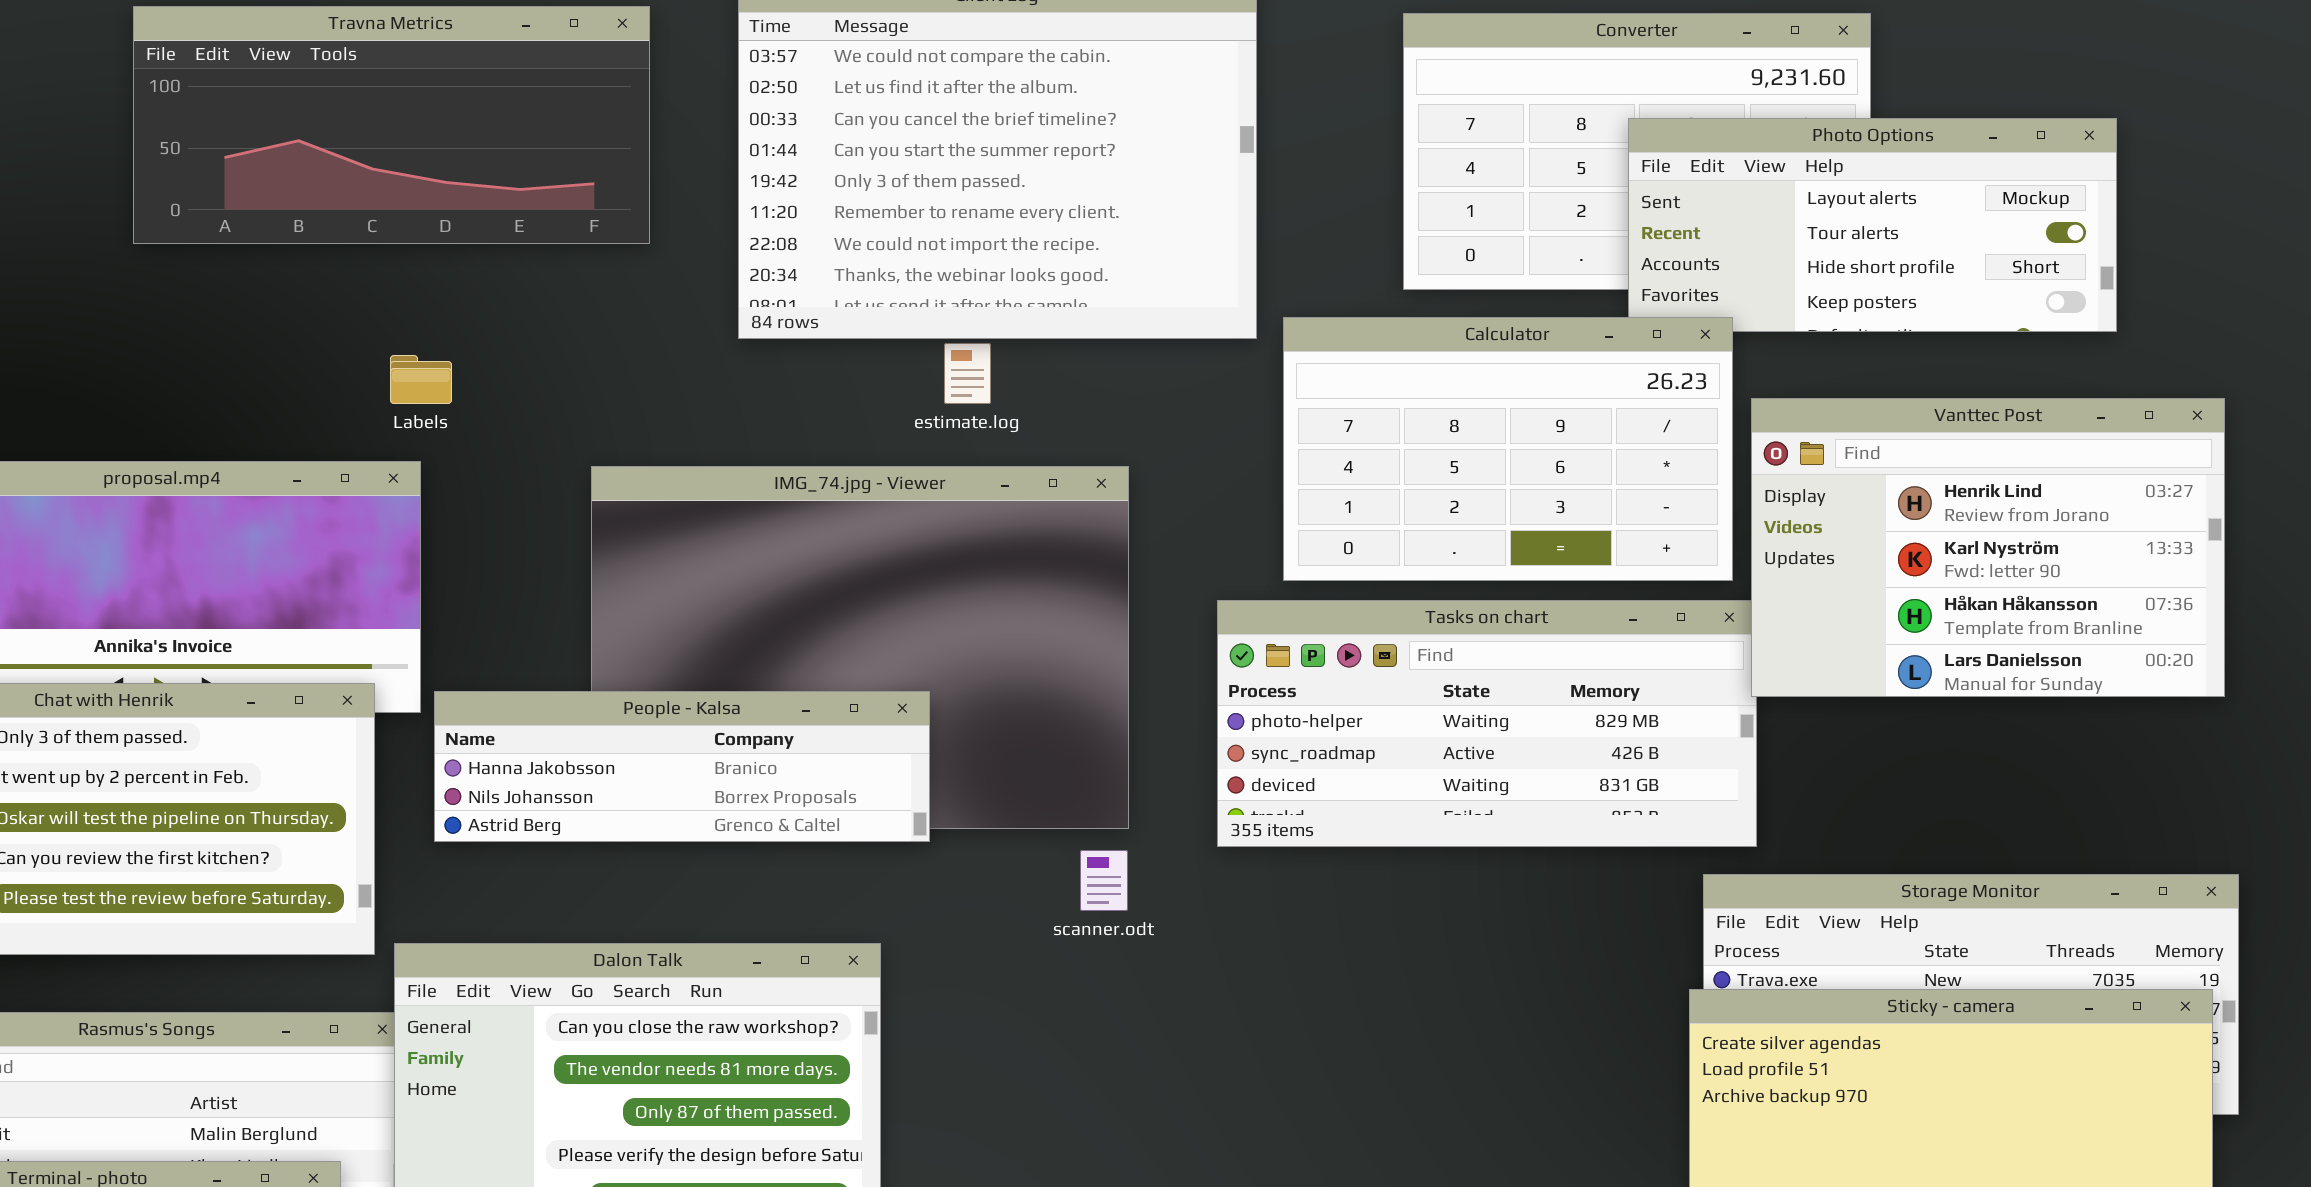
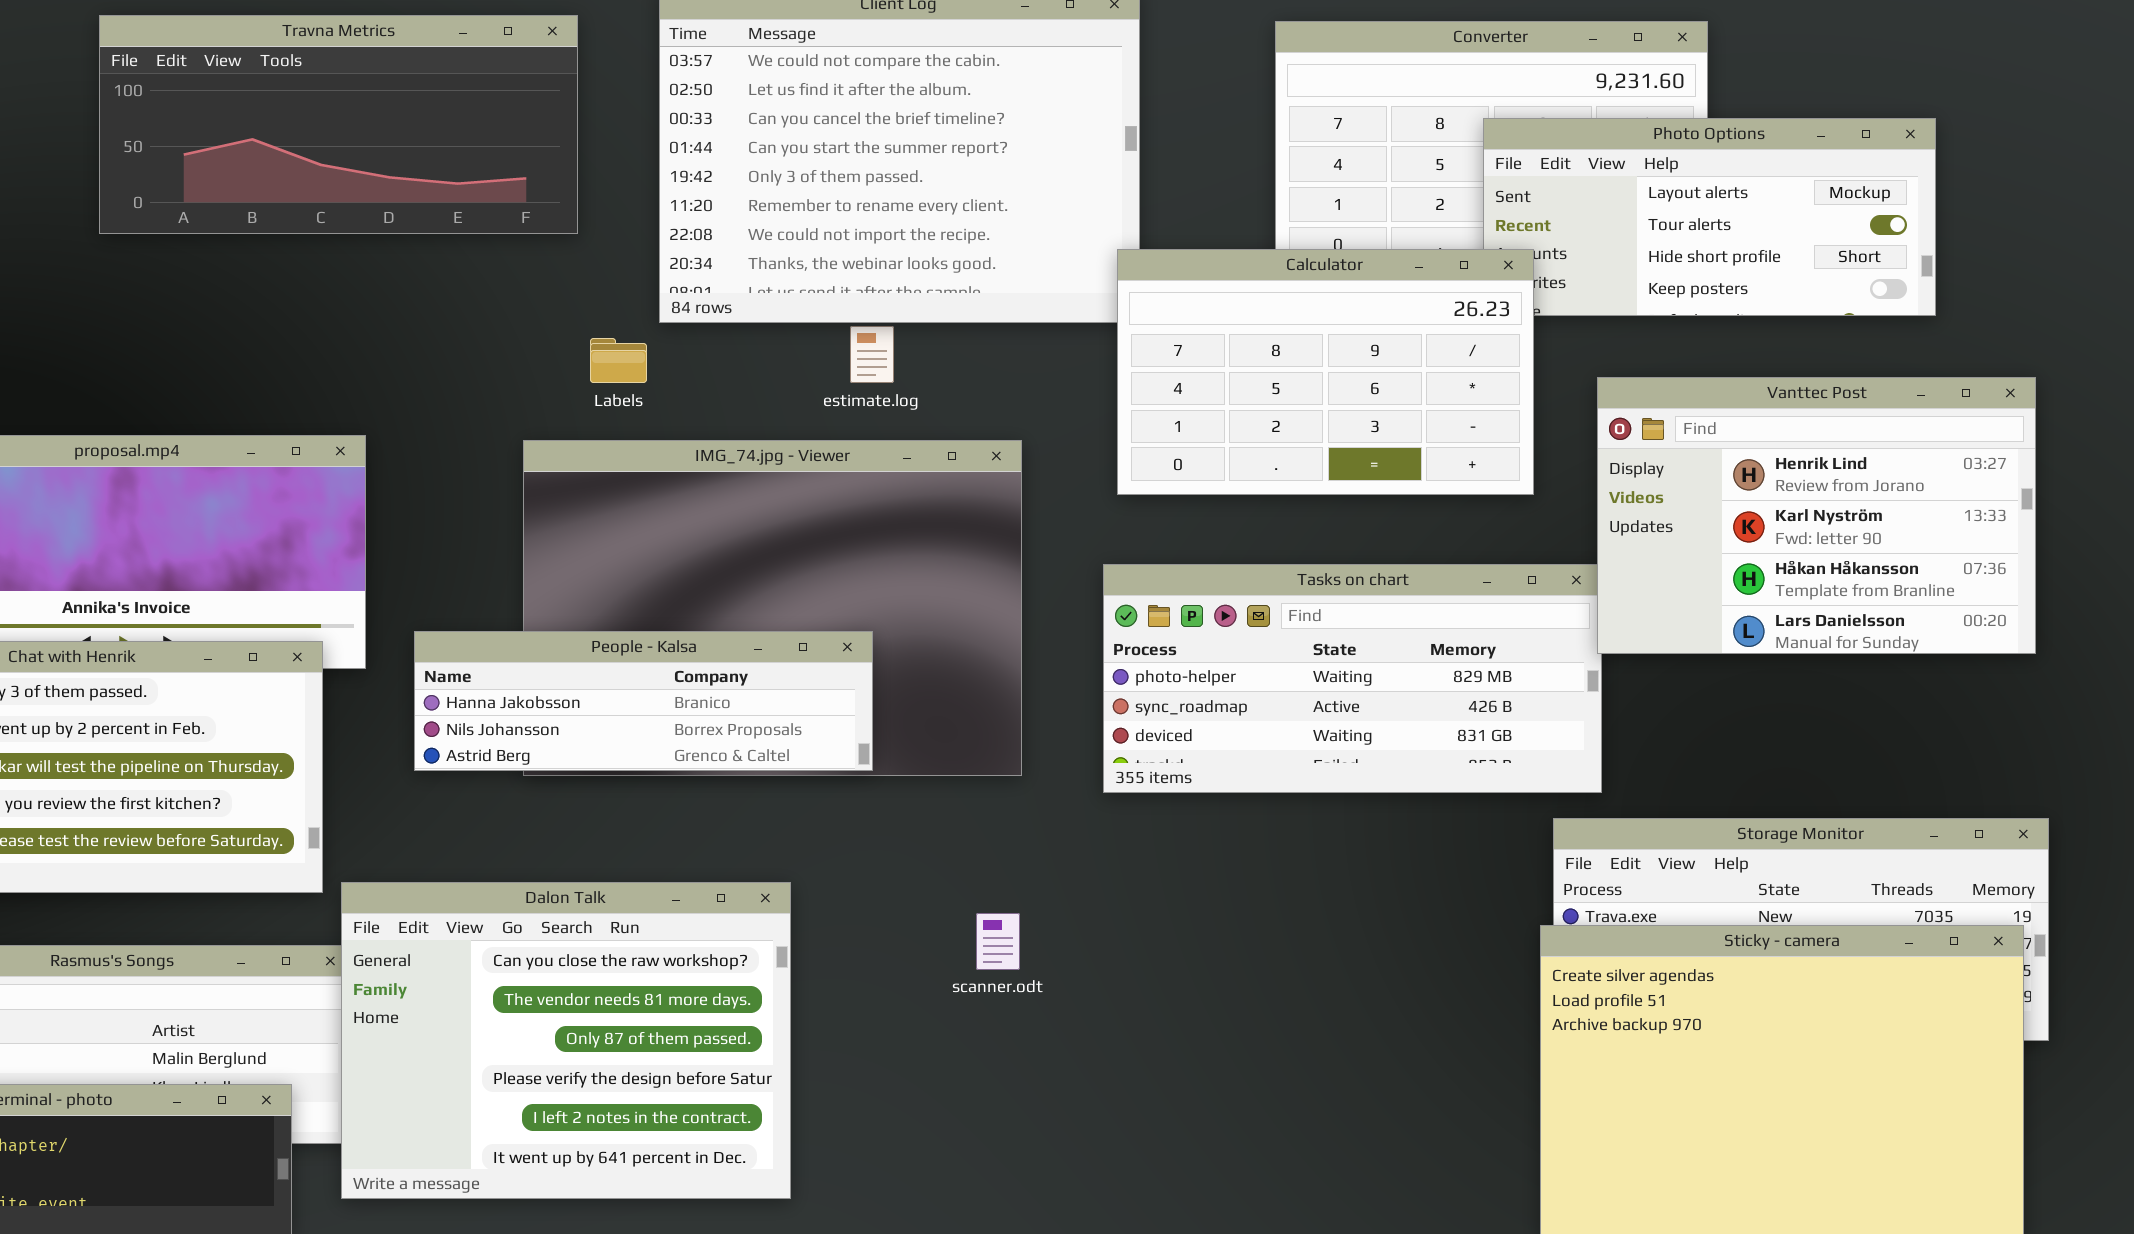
Calculator: [1283,317,1733,581] -> [1117,249,1534,495], moved
Labels: [390,355,452,404] -> [590,338,647,383], moved
People - Kalsa: [434,691,930,842] -> [414,631,873,771], moved
scanner.odt: [1080,850,1128,911] -> [976,913,1020,970], moved

